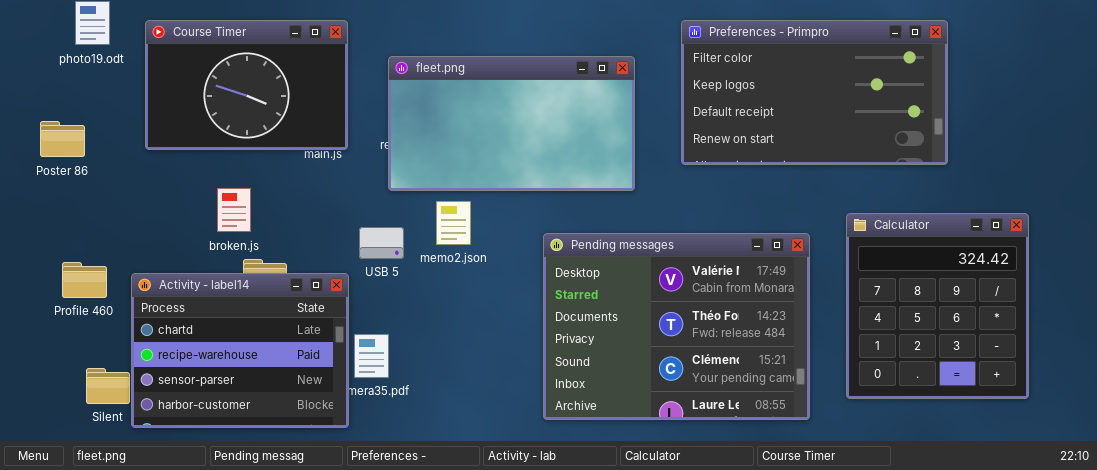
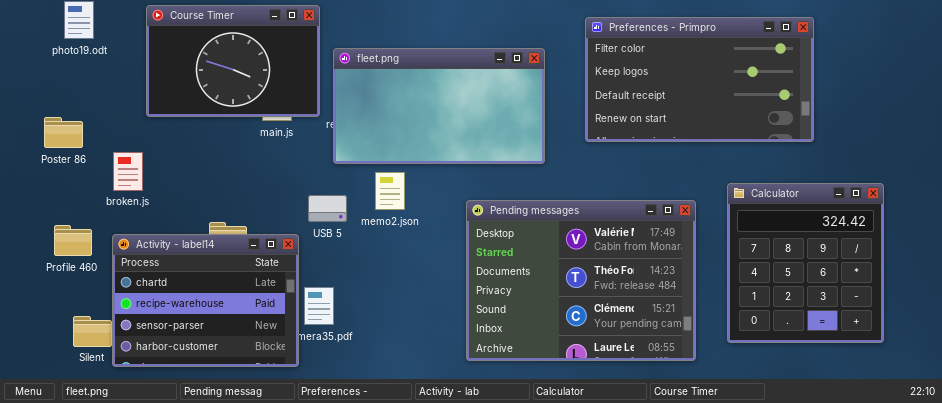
Course Timer: [145,20,348,150] -> [146,5,320,117], moved
Poster 86: [40,121,85,157] -> [44,117,83,148], moved
broken.js: [217,188,251,232] -> [113,152,143,191], moved

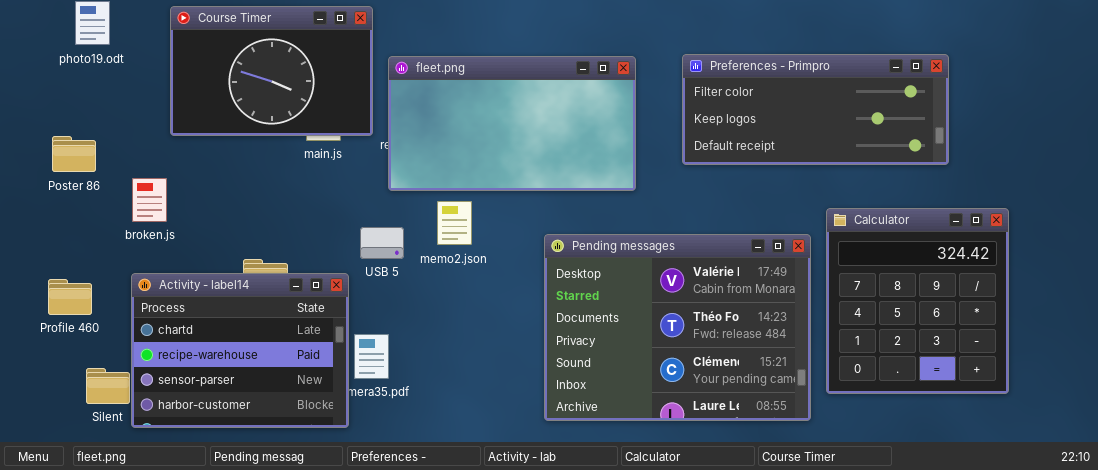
Preferences - Primpro: [585,17,814,142] -> [682,54,949,165], resized
Calculator: [727,183,884,343] -> [826,208,1009,394], moved
Profile 460: [54,225,92,256] -> [48,279,92,315], moved

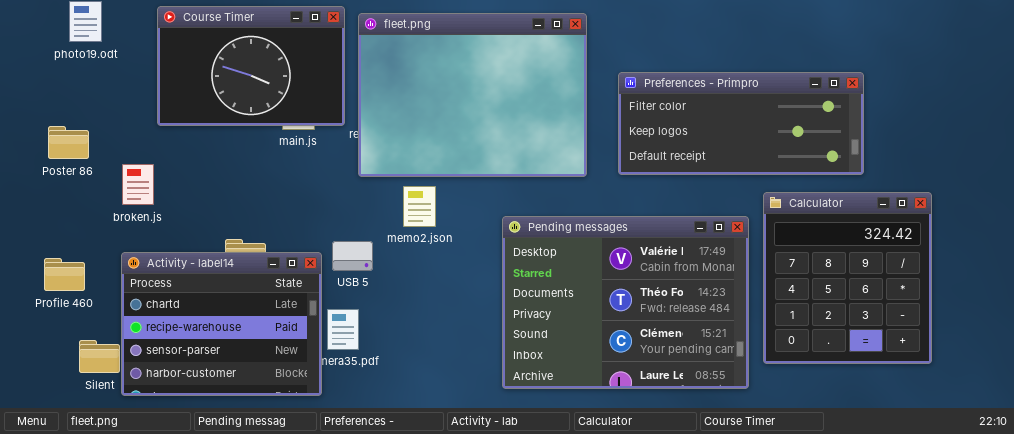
Preferences - Primpro: [682,54,949,165] -> [618,72,864,175], moved
fleet.png: [388,56,636,191] -> [358,13,587,177], resized
USB 5: [360,227,404,259] -> [332,241,373,271], moved

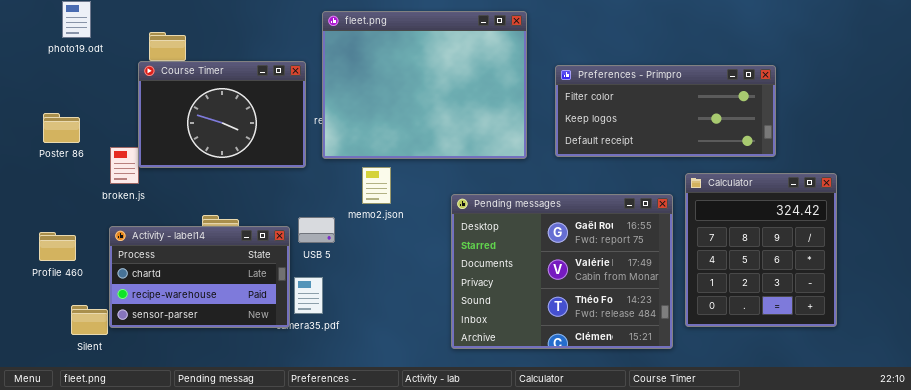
Course Timer: [157,6,345,126] -> [138,61,306,168], moved
Pending messages: [502,216,749,389] -> [451,194,673,349], scrolled up 1 row
Activity - label14: [121,252,322,396] -> [109,226,290,328], resized

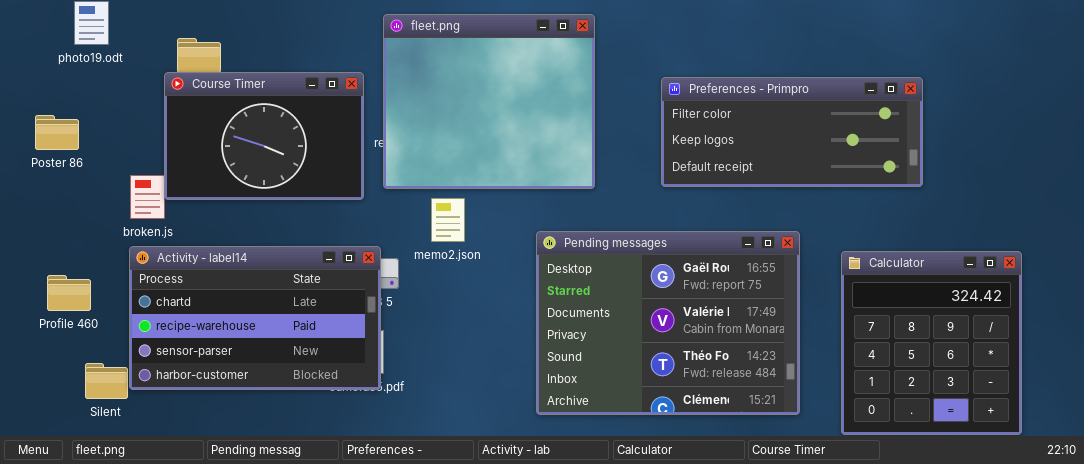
fleet.png: [322,11,527,159] -> [383,14,595,189], resized
Poster 86: [43,113,80,143] -> [35,115,79,150], moved
Calculator: [685,173,837,327] -> [841,251,1022,435], moved
Activity - label14: [109,226,290,328] -> [129,246,381,390], resized

